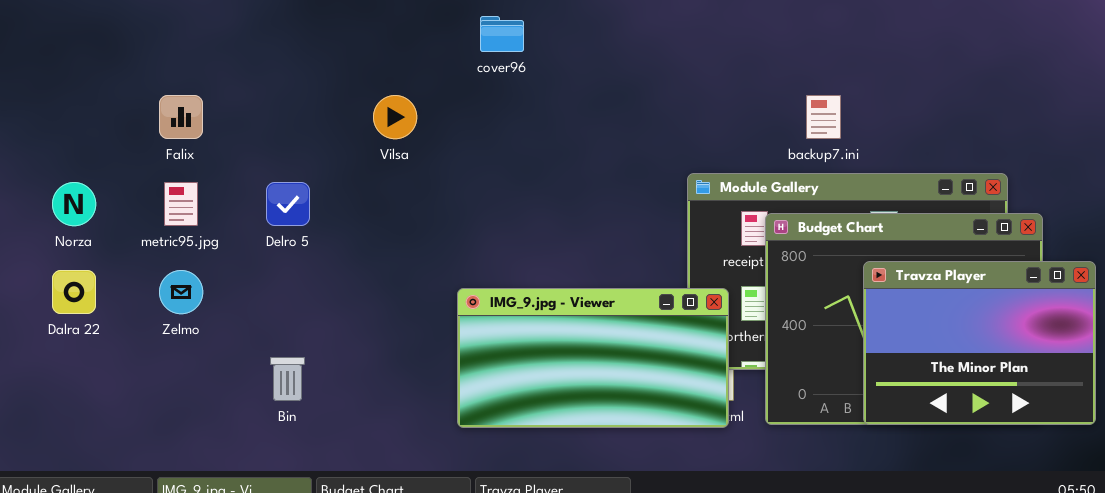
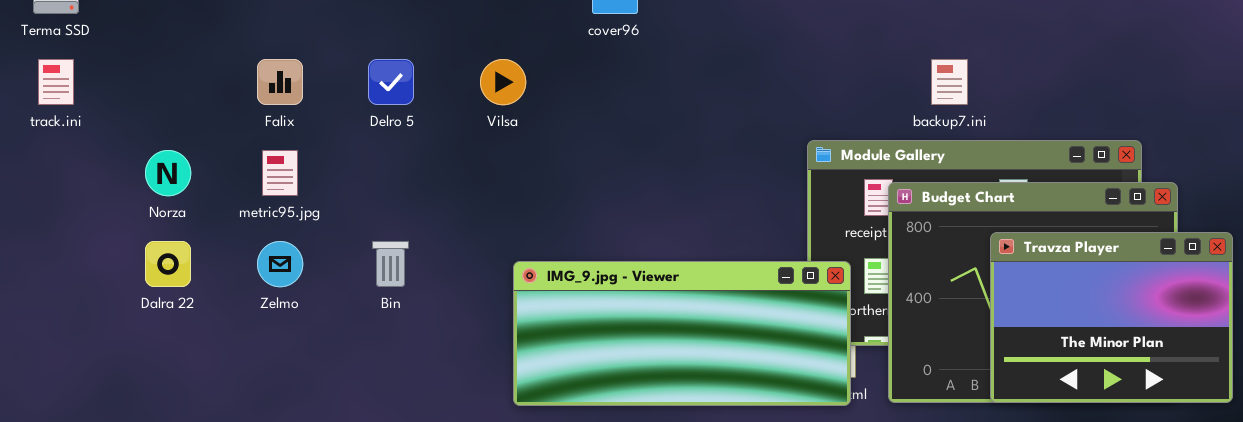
Delro 5: [266,182,310,226] -> [368,59,414,105], moved
IMG_9.jpg - Viewer: [457,288,729,428] -> [513,261,851,406], resized
Bin: [270,357,305,401] -> [372,241,409,287], moved

